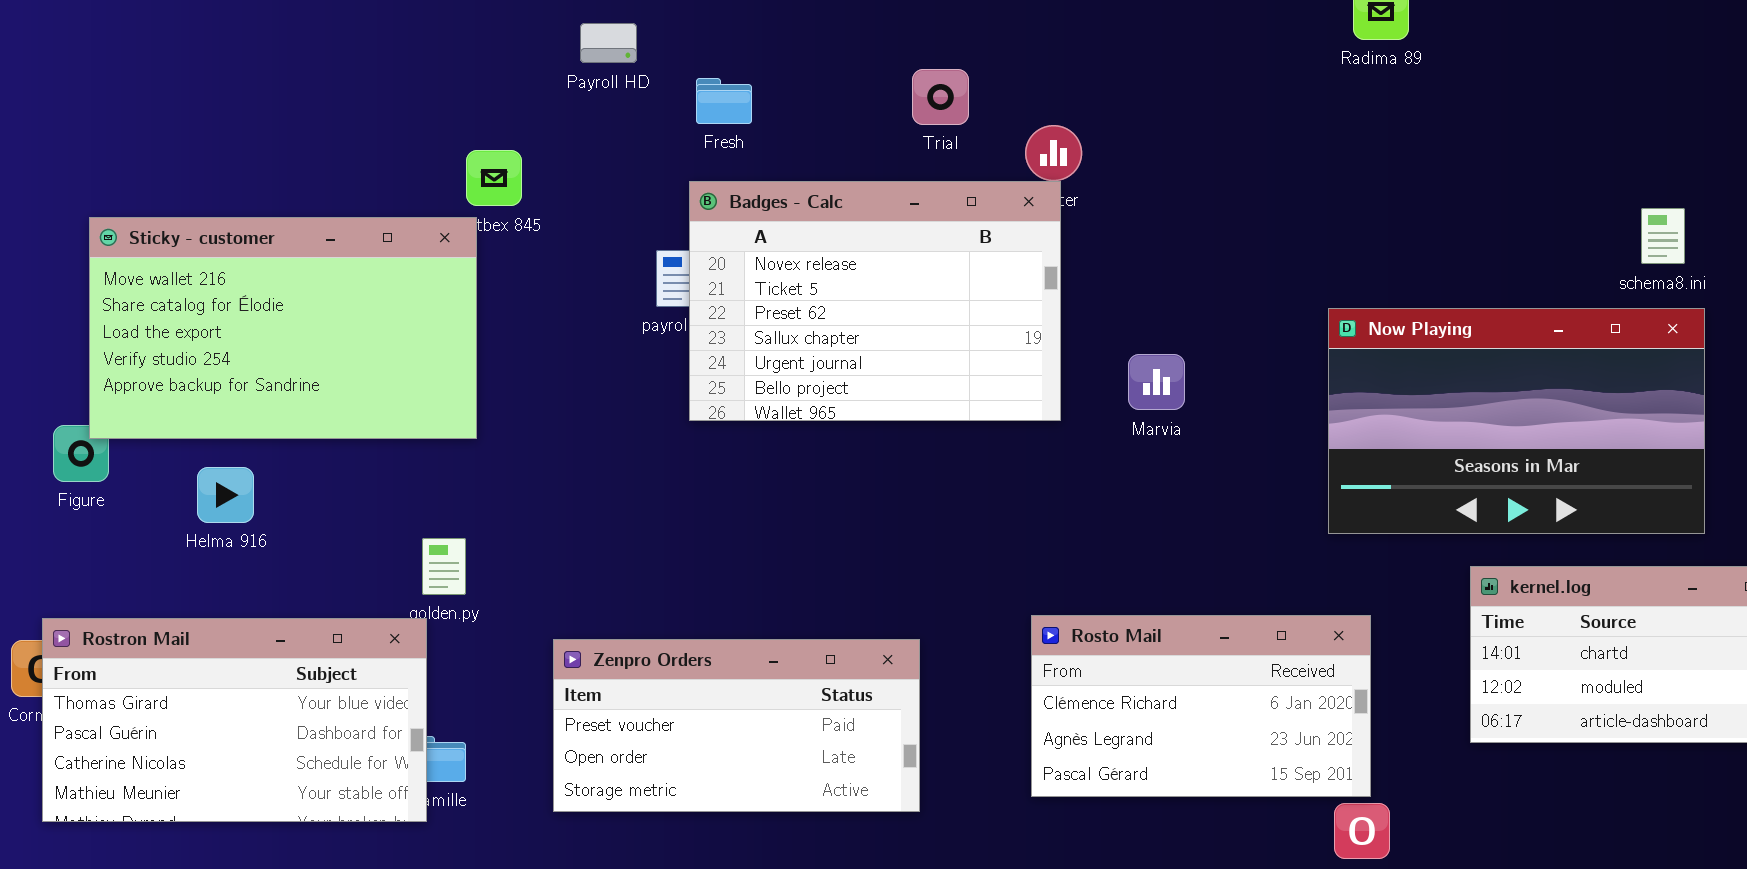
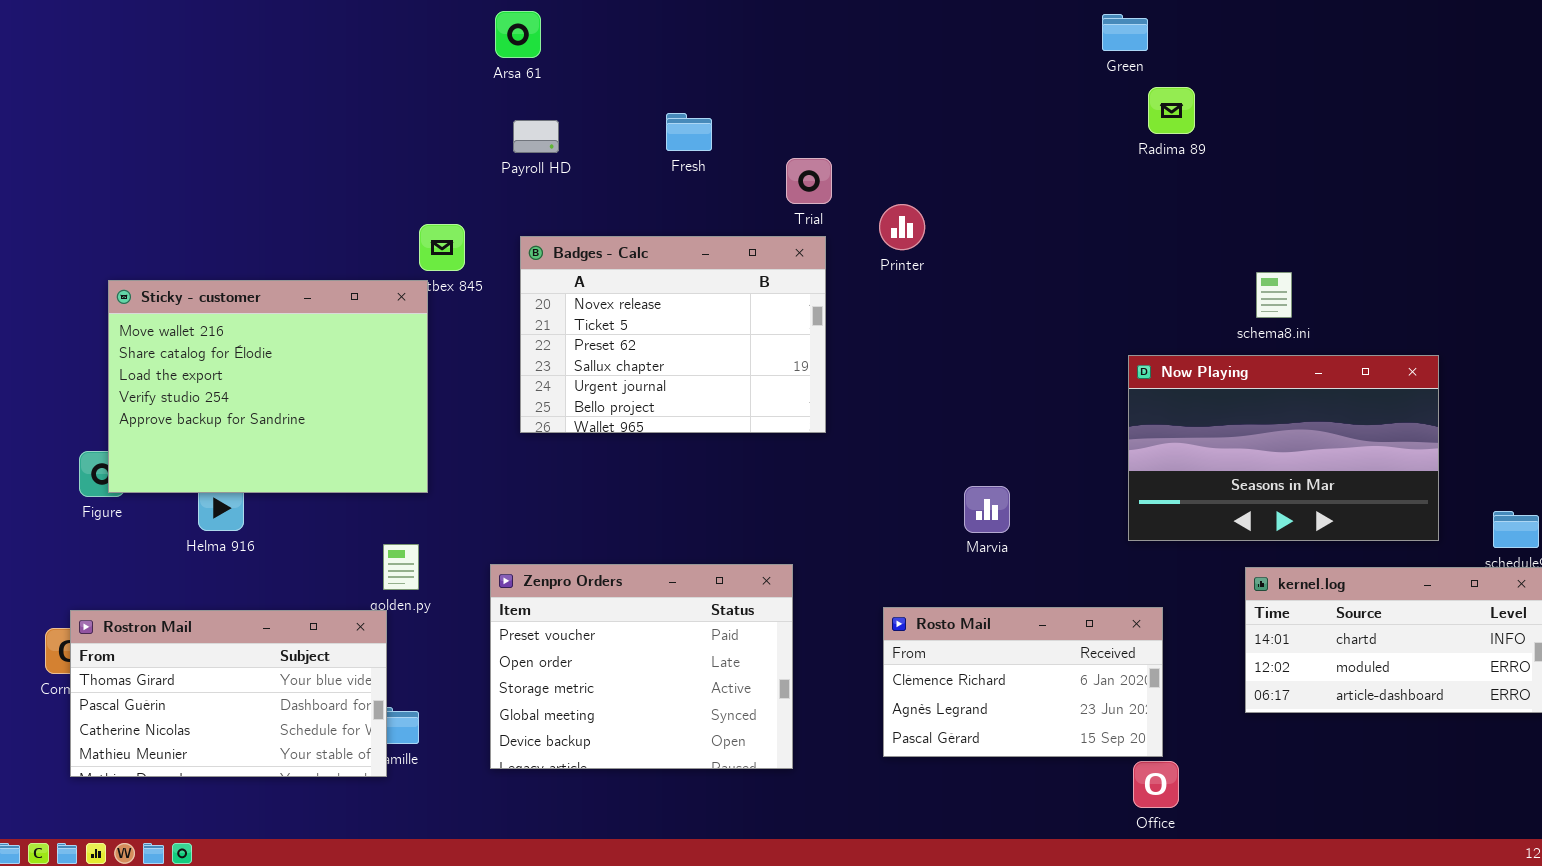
Fresh: [696,78,752,124] -> [666,113,712,151], moved
Badges - Calc: [689,181,1061,421] -> [520,236,826,433], moved
schema8.ini: [1641,208,1685,264] -> [1256,272,1292,318], moved
Sticky - customer: [89,217,477,439] -> [108,280,428,493], resized
Marvia: [1128,354,1185,410] -> [964,486,1010,533], moved
Zenpro Orders: [553,639,920,812] -> [490,564,793,769], resized

